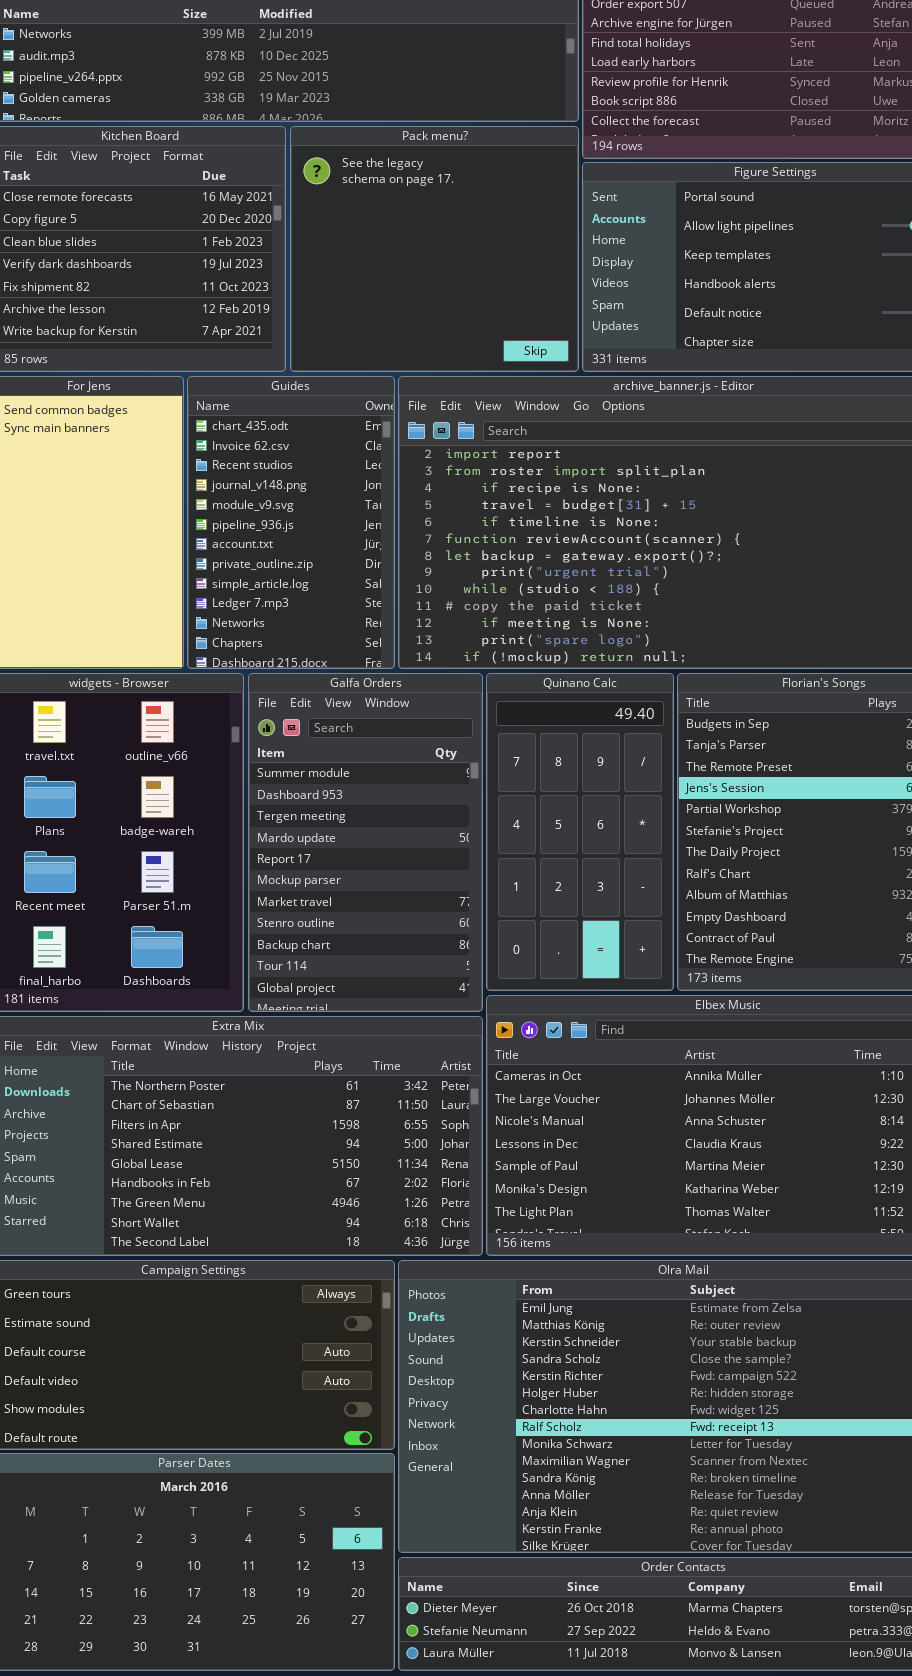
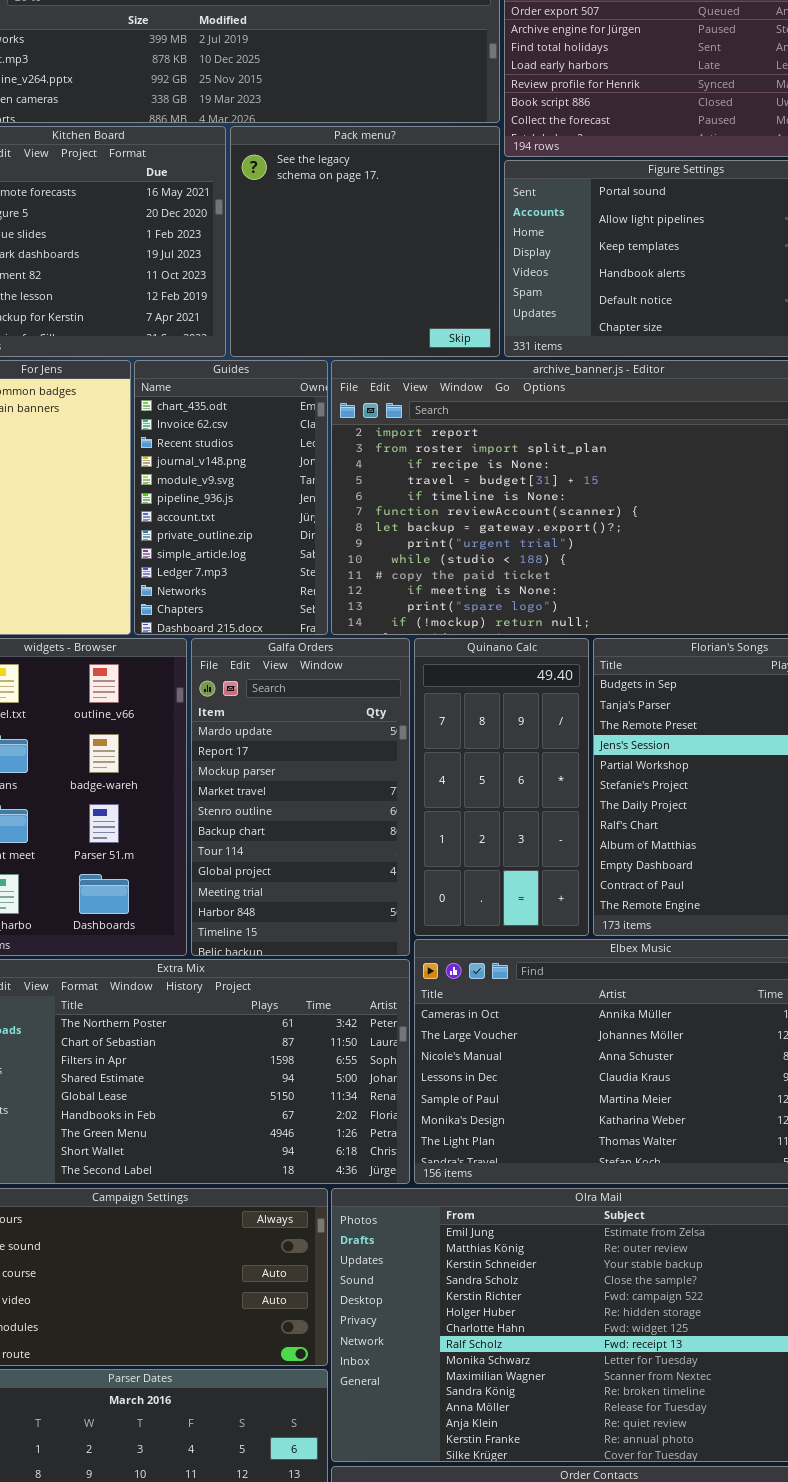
Galfa Orders: [248,673,483,1012] -> [191,638,410,956], scrolled down 3 rows

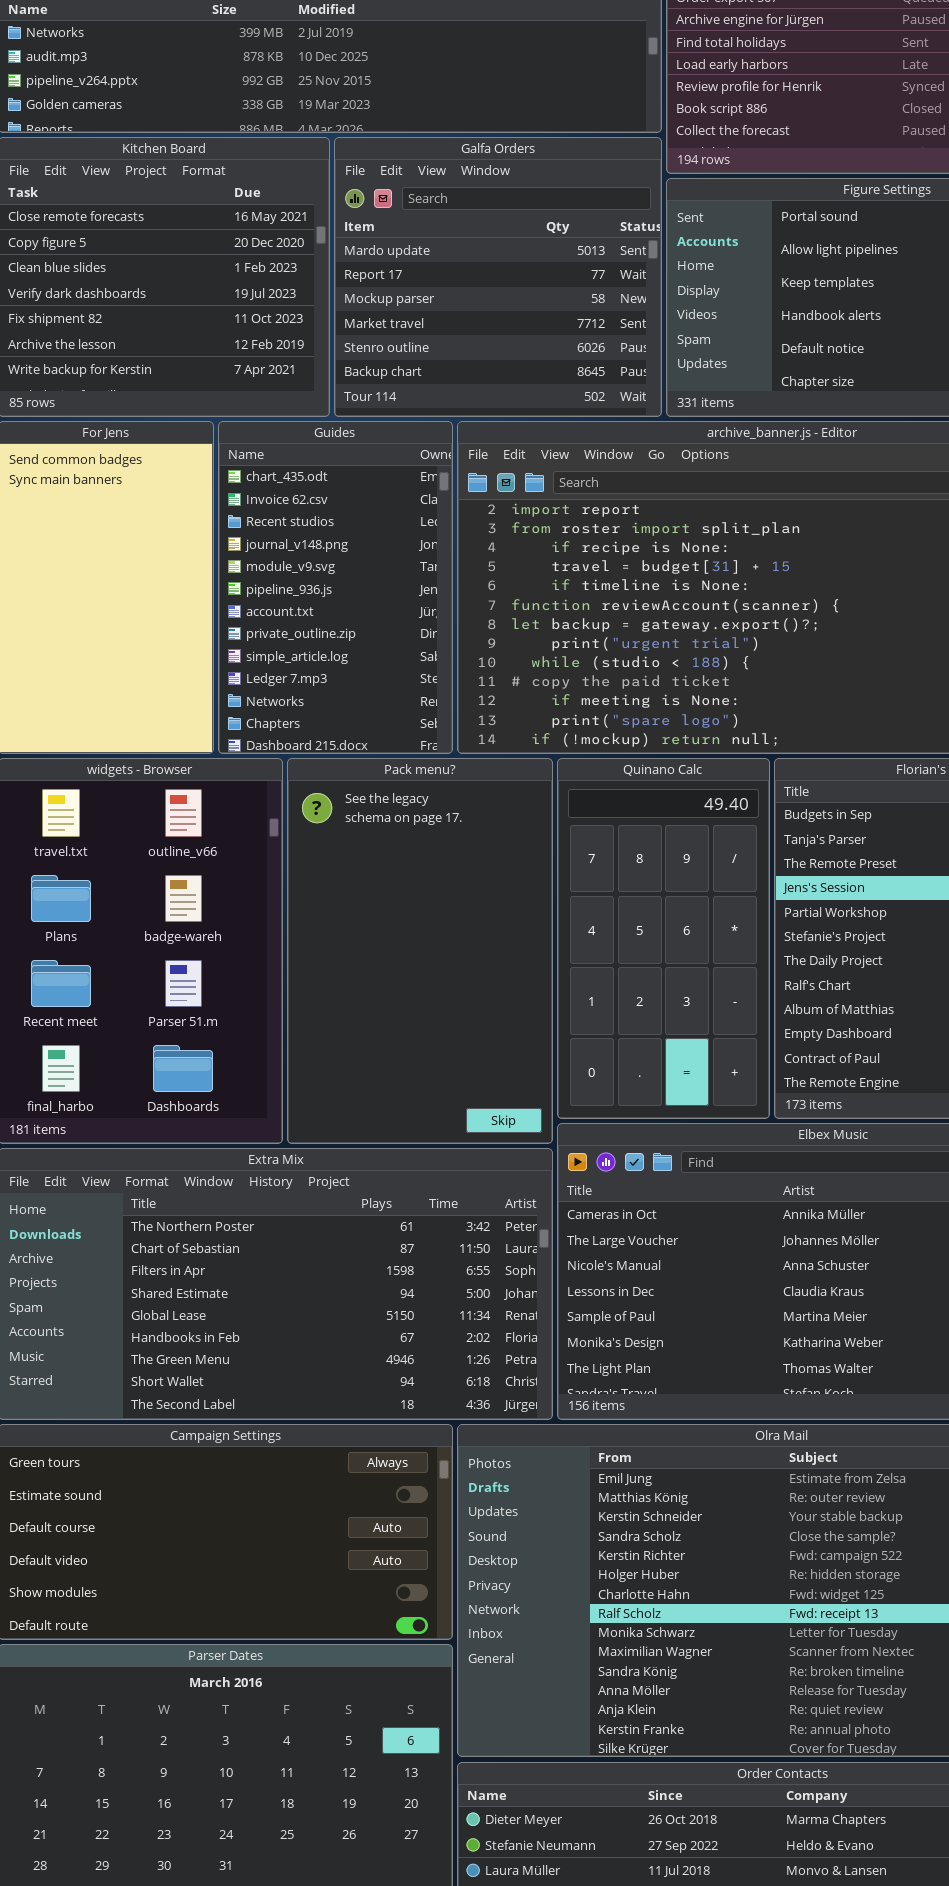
Pack menu?: [230,126,500,357] -> [287,758,553,1144], moved, resized
Galfa Orders: [191,638,410,956] -> [334,137,662,417], moved, resized

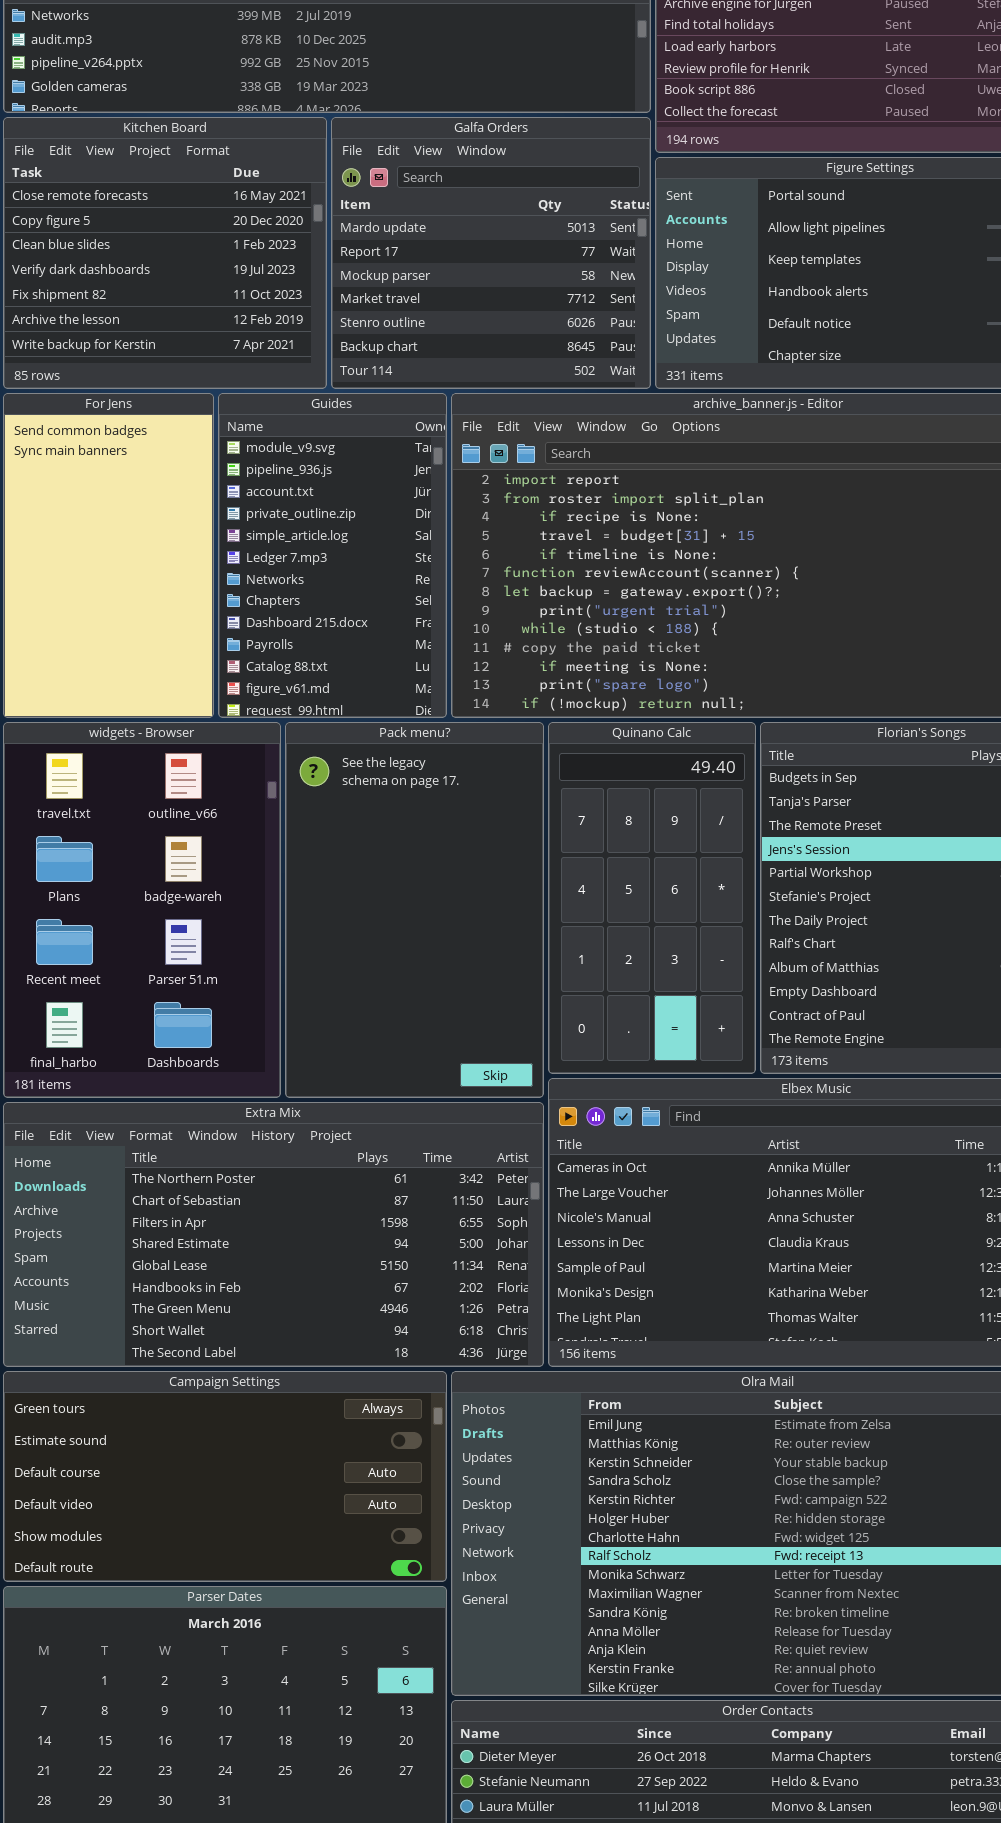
Guides: [218,421,453,754] -> [218,393,447,718], scrolled down 4 rows

